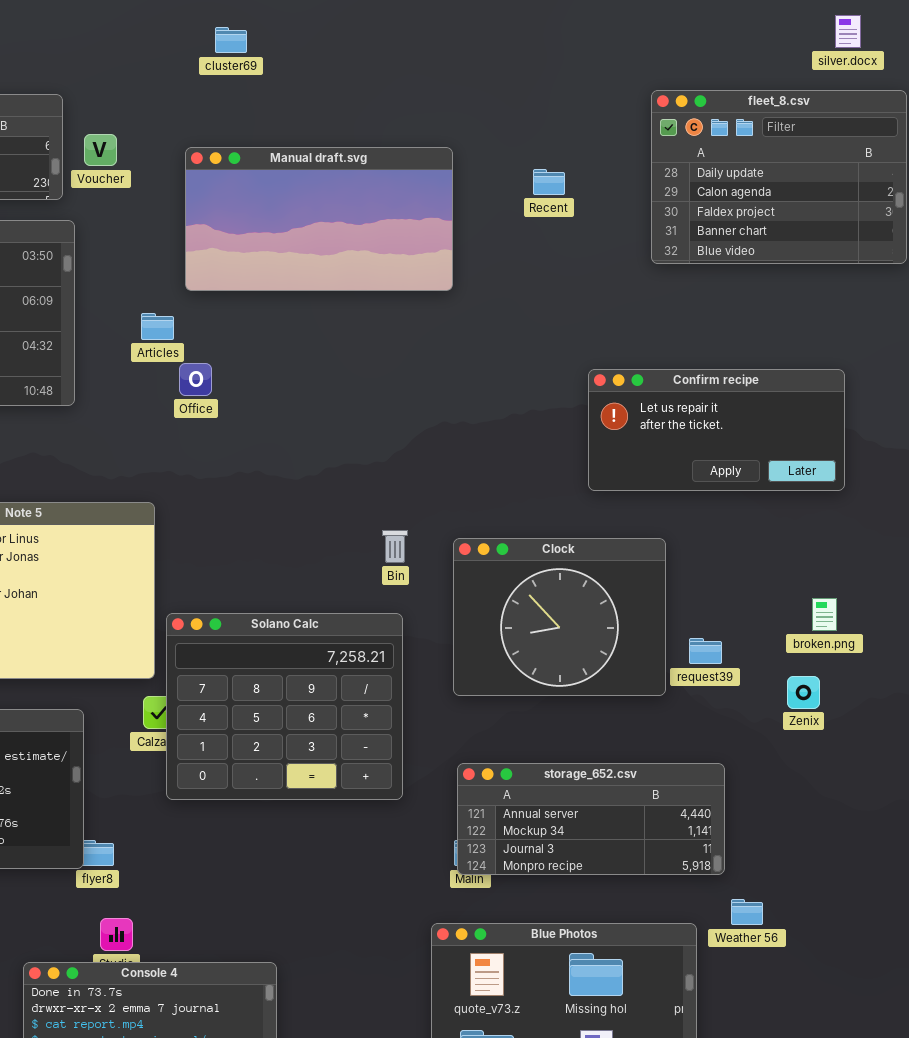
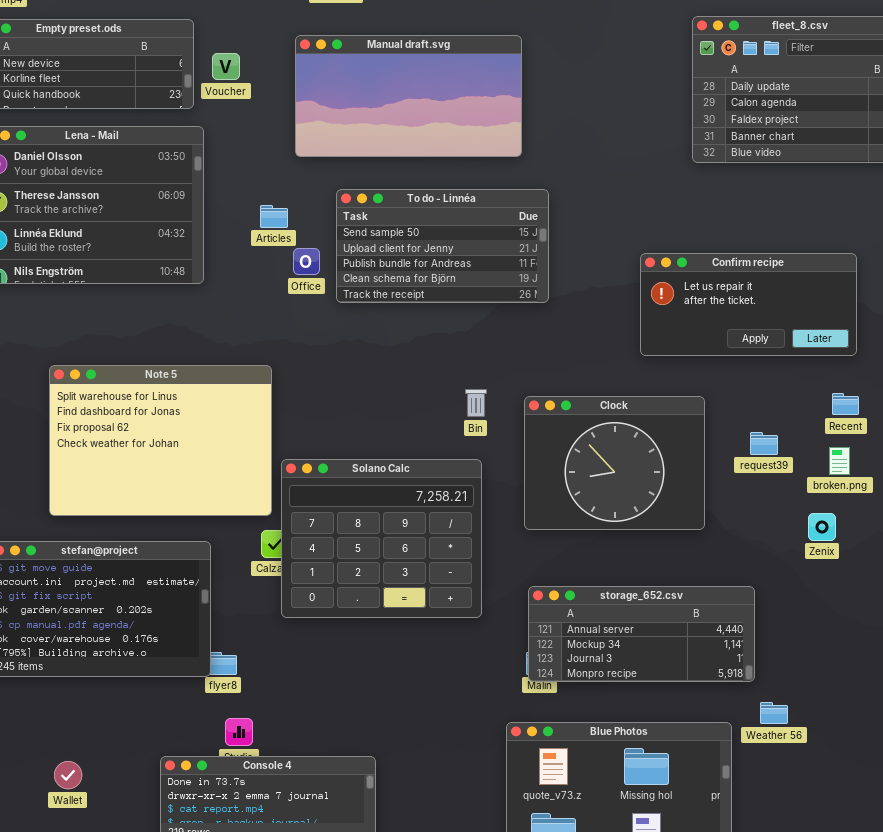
Manual draft.svg: [185,147,453,291] -> [295,35,522,157], moved
Recent: [533,169,565,195] -> [832,393,859,415], moved
To do - Linnéa: none -> [336,189,549,303], opened
request39: [689,638,722,664] -> [750,432,778,455], moved

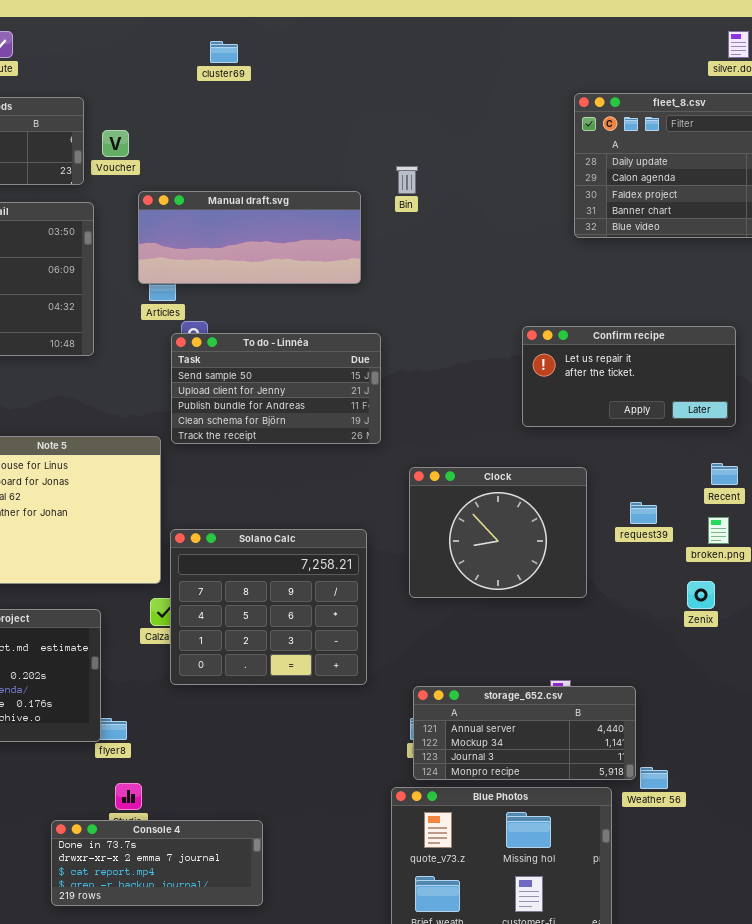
Manual draft.svg: [295,35,522,157] -> [138,191,361,284], moved, resized
To do - Linnéa: [336,189,549,303] -> [171,333,381,444], moved
Bin: [465,389,487,417] -> [396,166,418,194], moved
storage_652.csv: [528,586,755,682] -> [413,686,636,780], moved

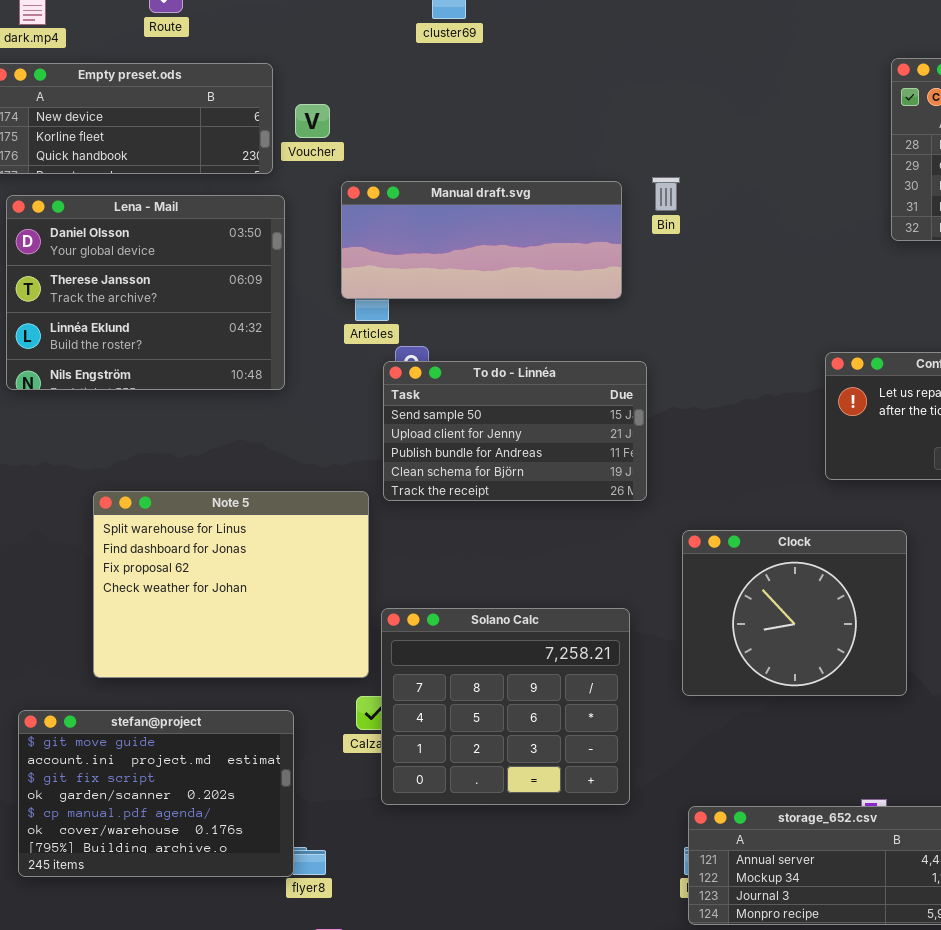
Bin: [396,166,418,194] -> [652,177,680,211], moved

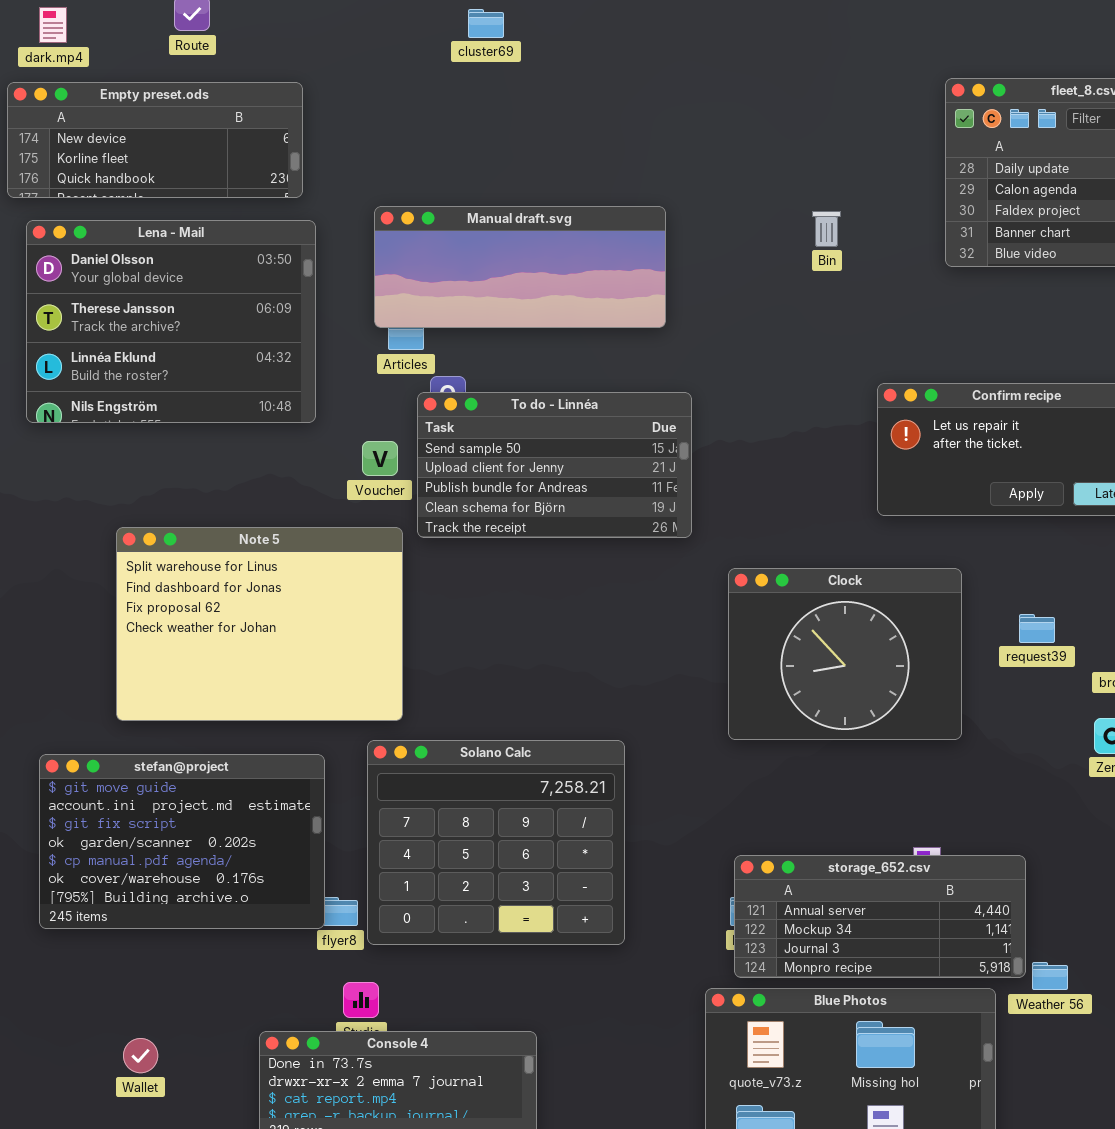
Voucher: [295,104,330,138] -> [362,441,398,476], moved
Bin: [652,177,680,211] -> [812,211,841,247], moved
Solano Calc: [381,608,630,805] -> [367,740,625,945], moved

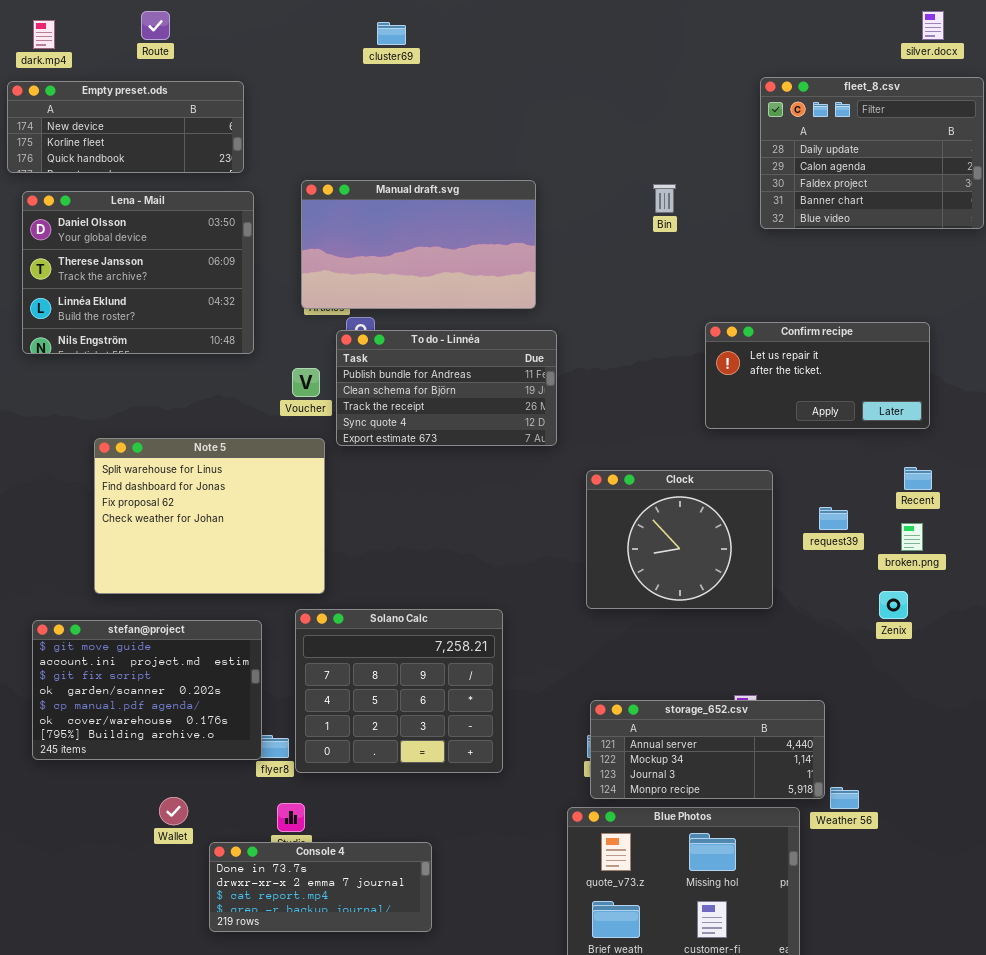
Manual draft.svg: [374,206,666,328] -> [301,180,536,309], resized
To do - Linnéa: [417,392,692,538] -> [336,330,557,446], scrolled down 2 rows
Wallet: [123,1038,158,1073] -> [159,797,188,825], moved

